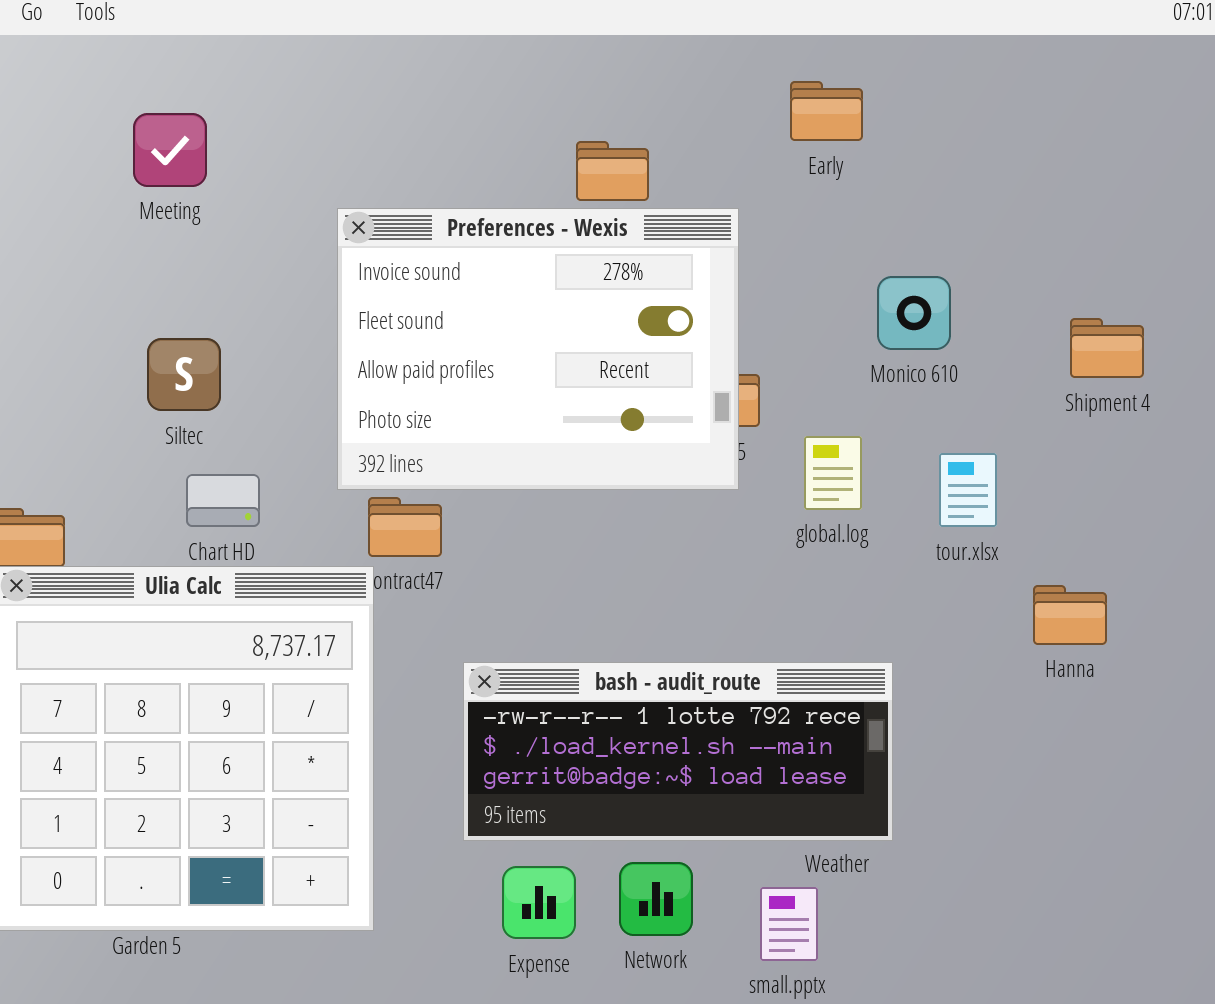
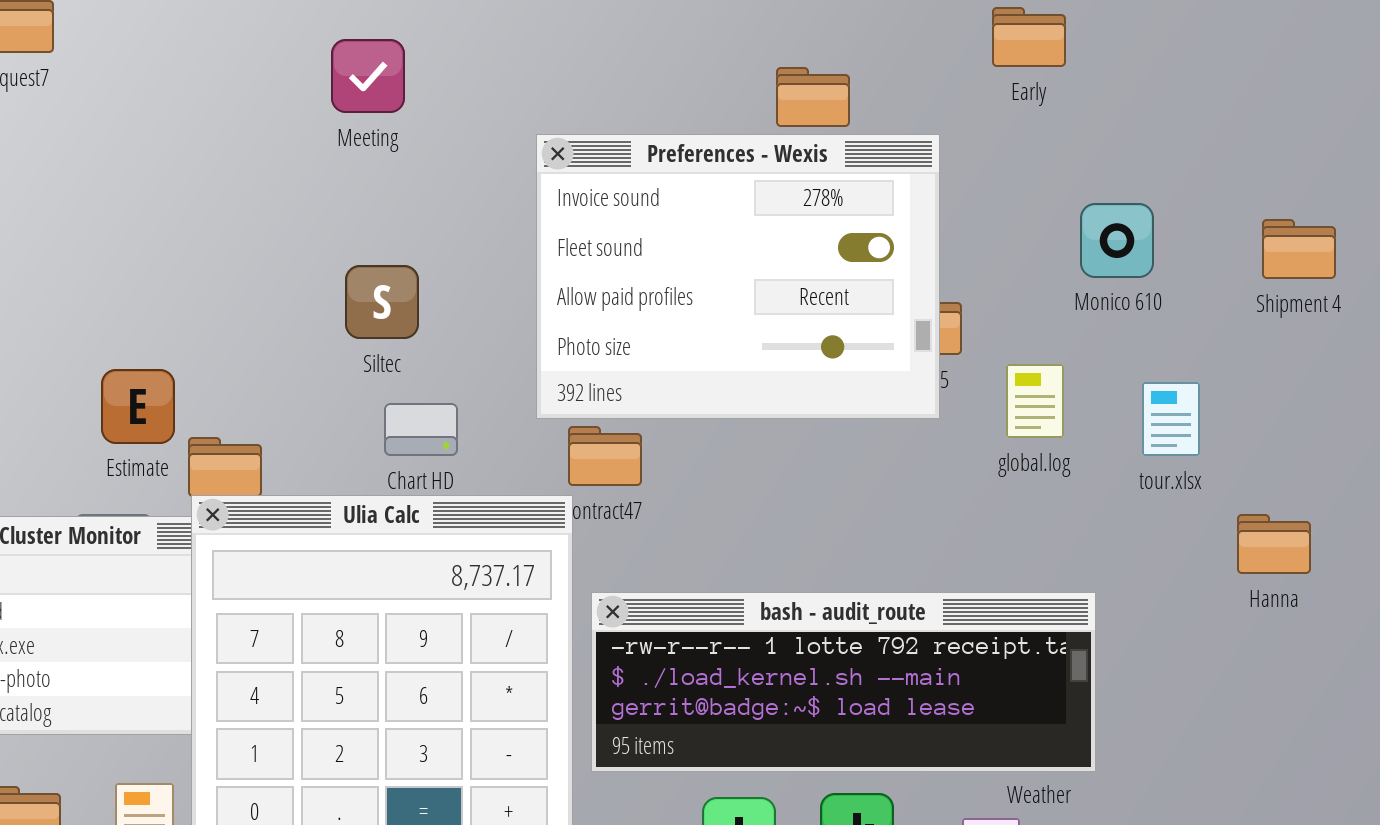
Shipment 4: [1070,318,1144,378] -> [1262,219,1336,279], moved
bash - audit_route: [463,662,893,841] -> [591,592,1096,772], resized

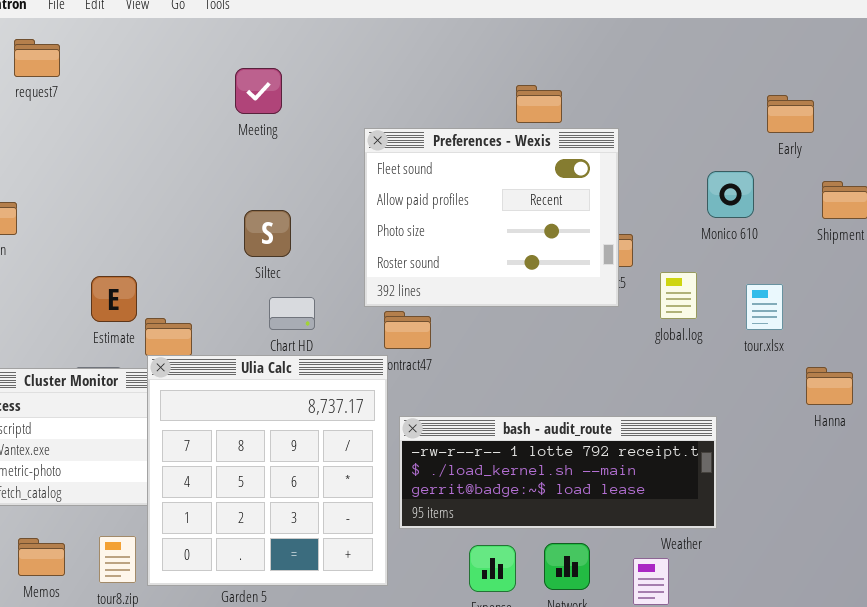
Early: [992,7,1066,67] -> [767,95,814,133], moved
Preferences - Wexis: [536,134,940,419] -> [364,128,619,307], scrolled down 1 row

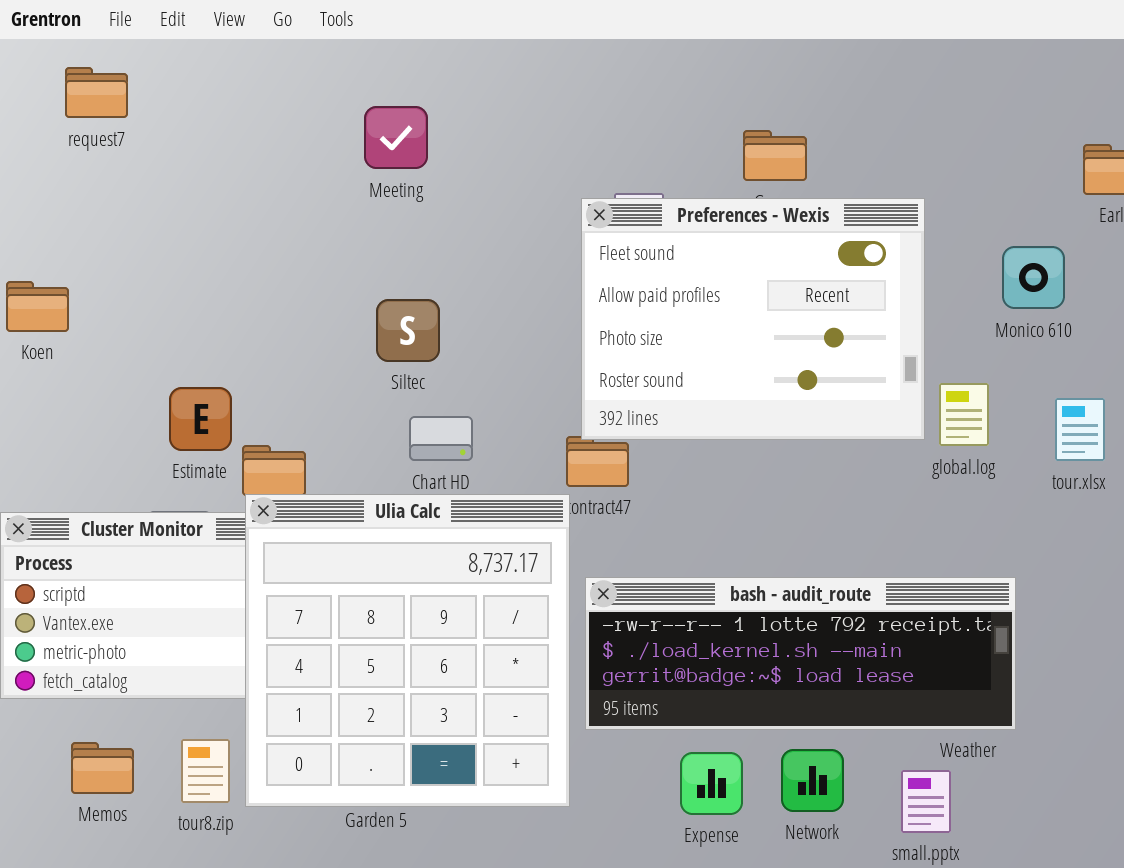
Preferences - Wexis: [364,128,619,307] -> [581,198,925,440], moved

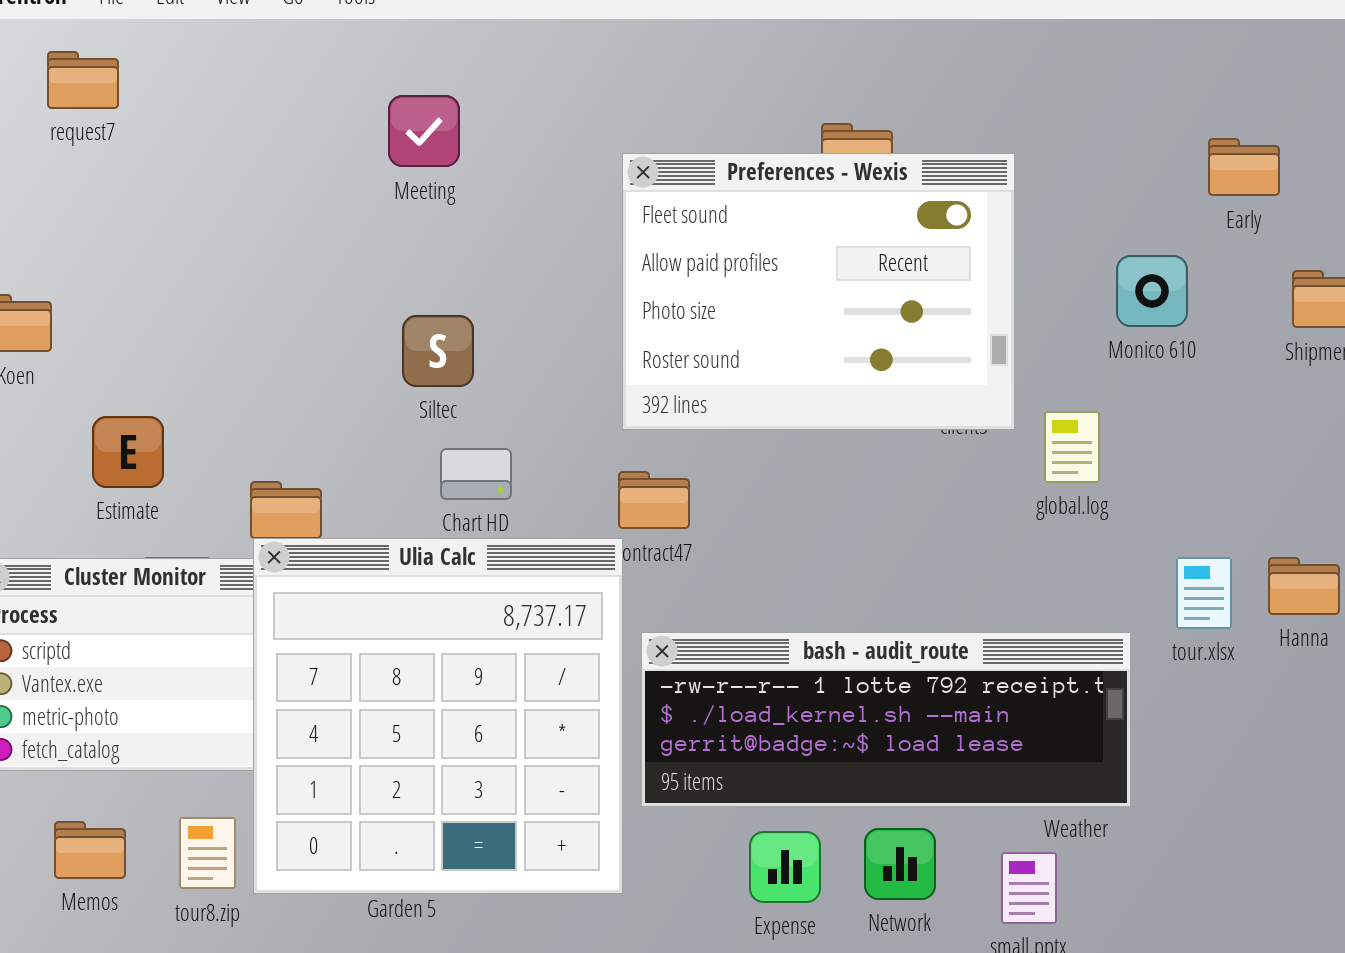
Preferences - Wexis: [581,198,925,440] -> [622,153,1015,430], moved
Estimate: [169,387,232,451] -> [92,416,164,488], moved
tour.xlsx: [1055,398,1105,461] -> [1176,557,1232,629], moved

